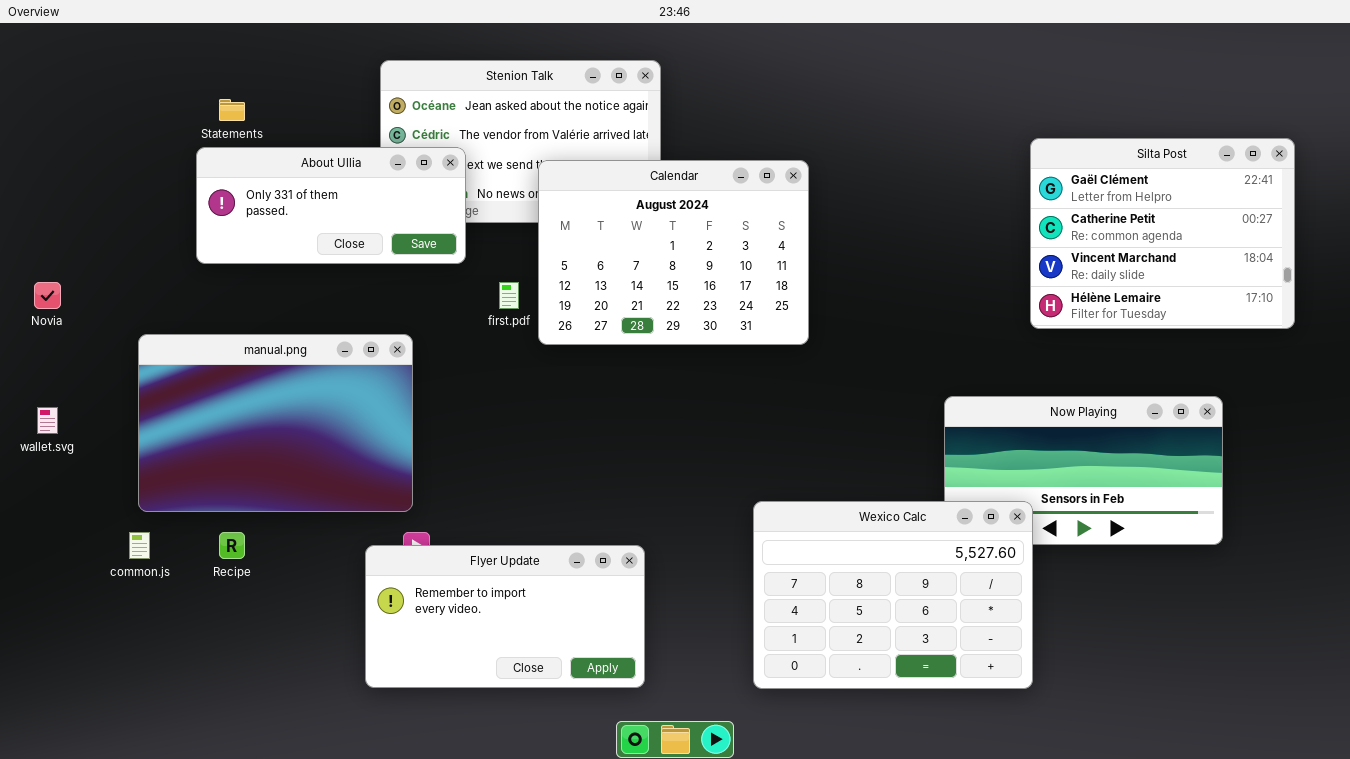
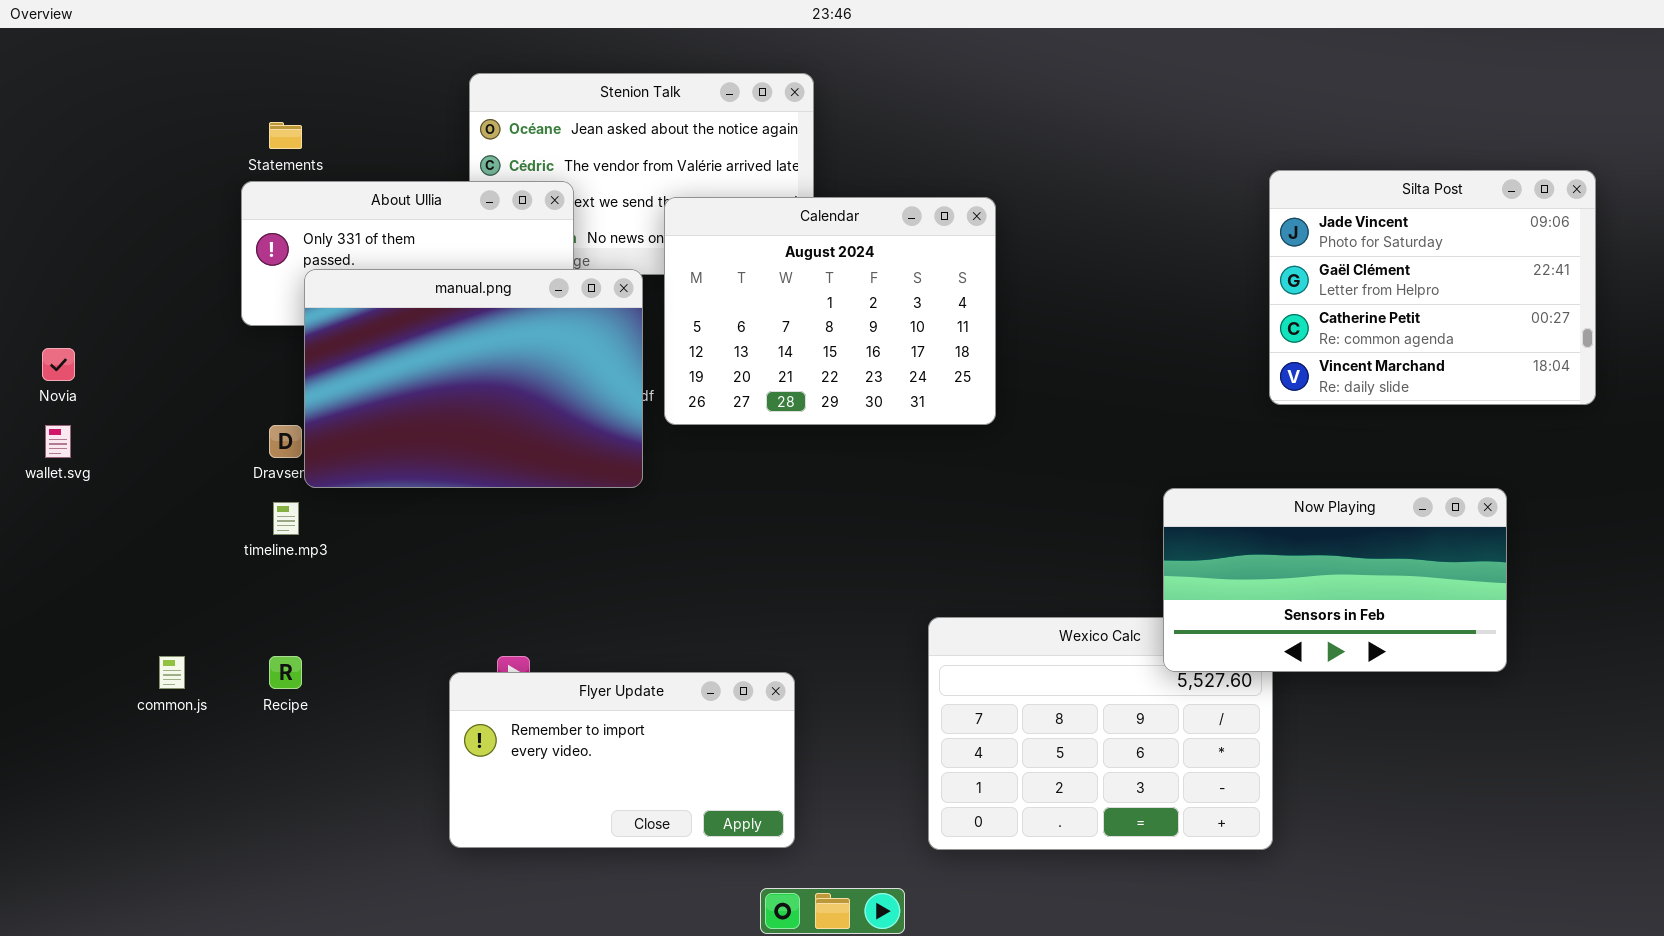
Silta Post: [1030,138,1295,329] -> [1269,170,1596,405], scrolled up 1 row
manual.png: [138,334,413,512] -> [304,269,643,488], moved
Now Playing: [944,396,1223,545] -> [1163,488,1507,672], raised
wallet.svg: [37,407,58,434] -> [45,425,71,458], moved

